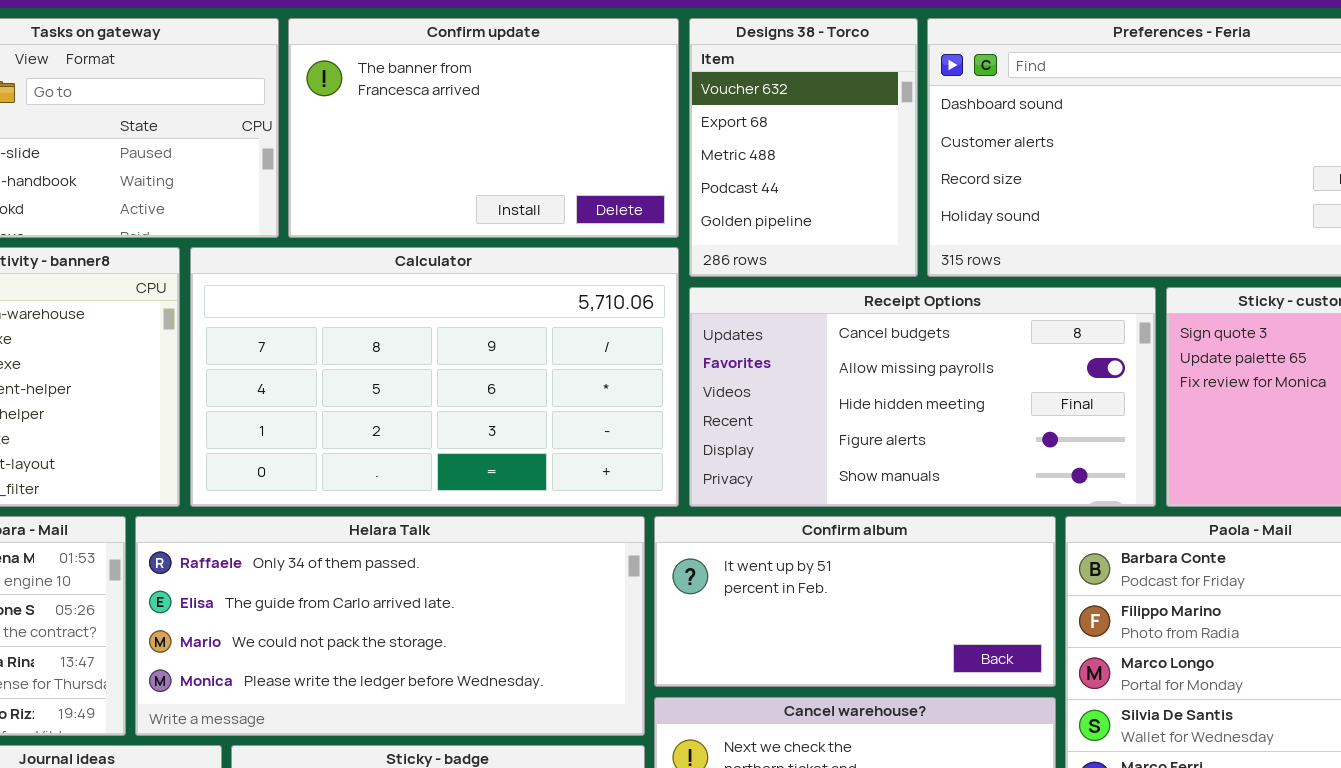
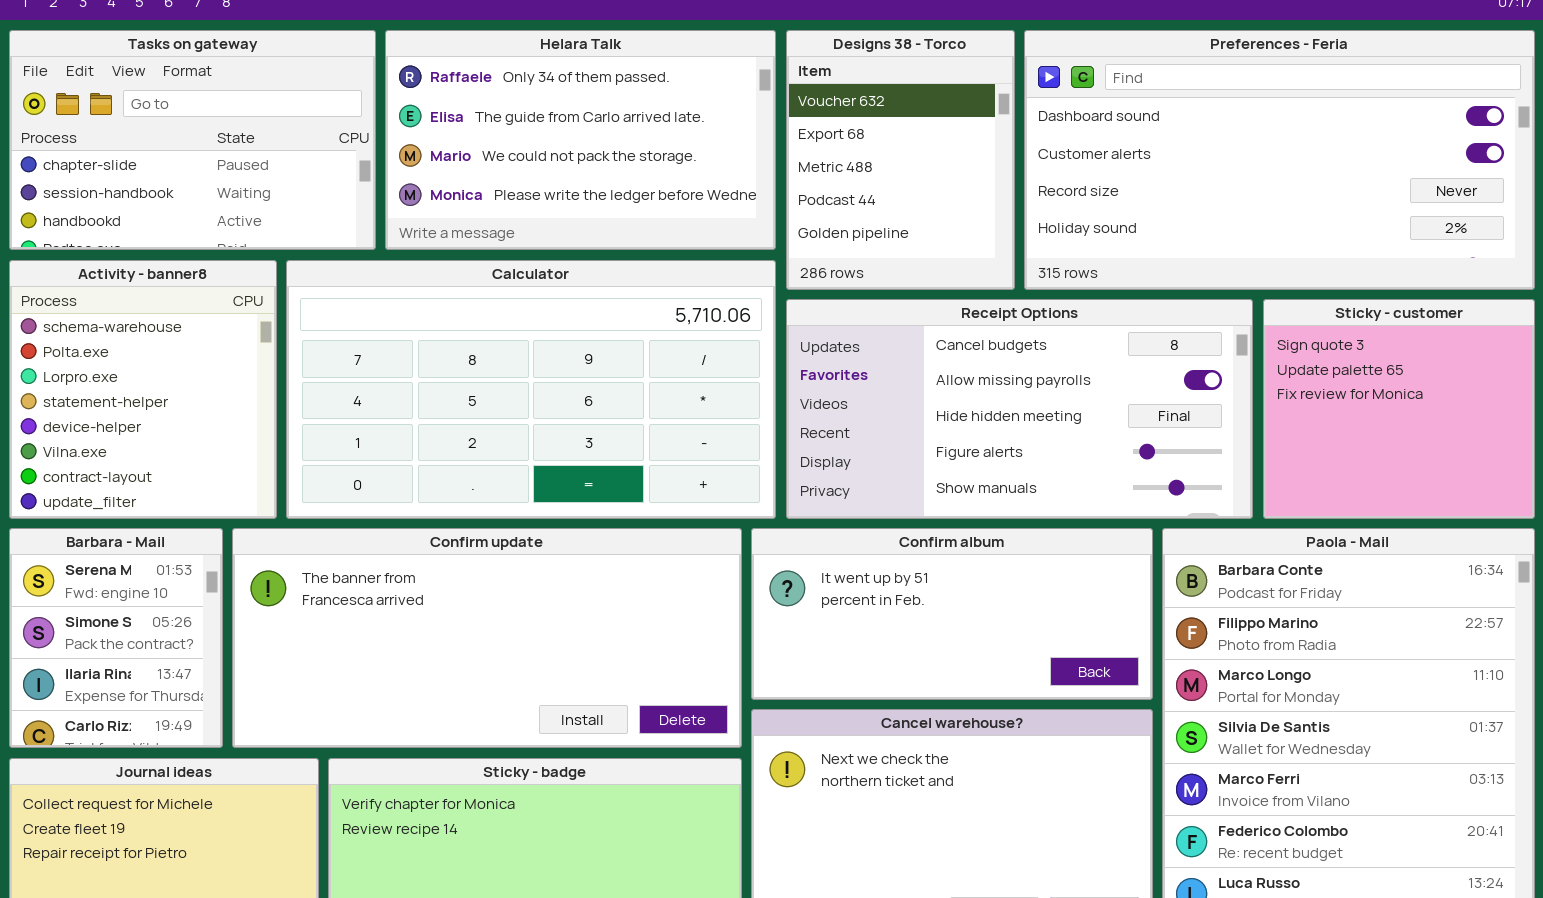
Confirm update: [288,18,679,238] -> [232,528,742,748], moved, resized
Helara Talk: [135,516,645,736] -> [385,30,776,250], moved, resized

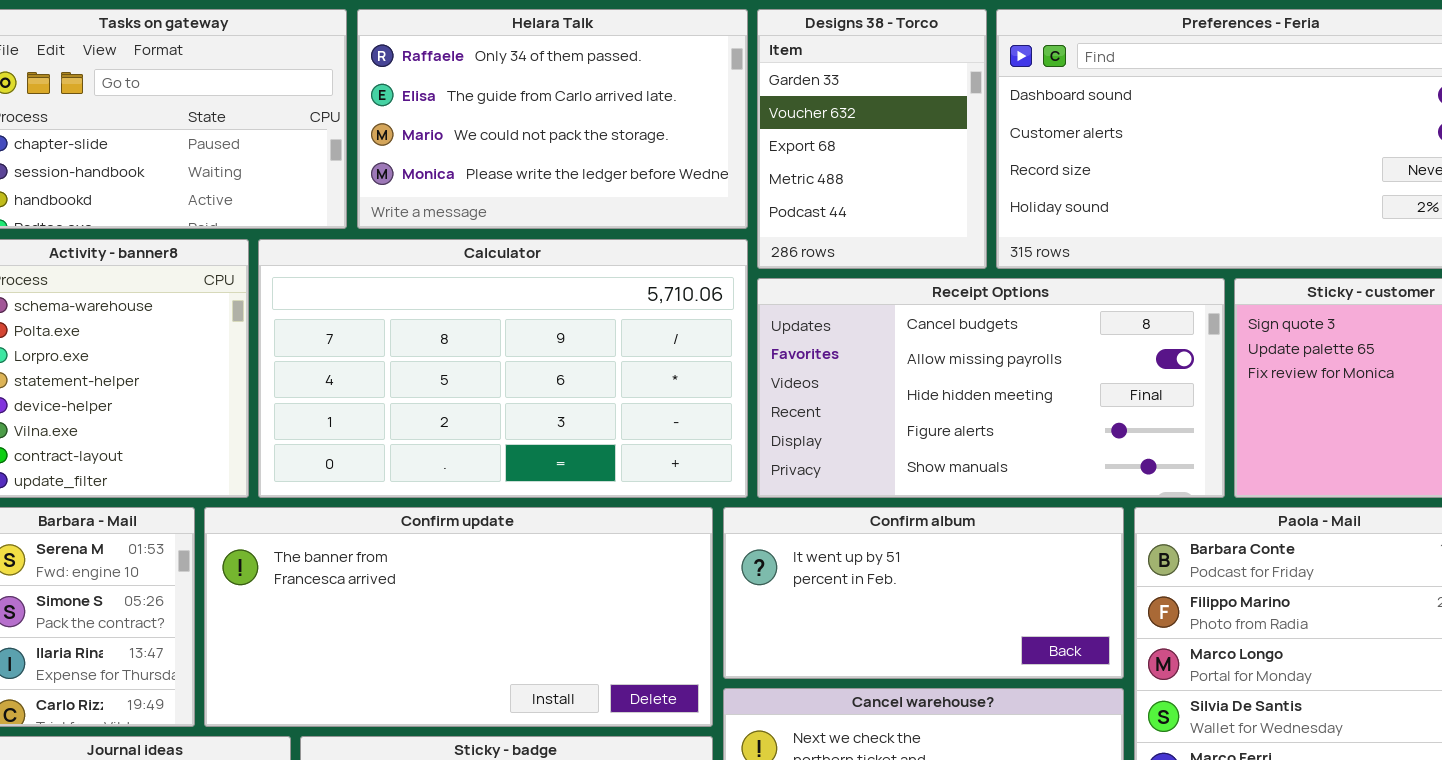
Designs 38 - Torco: [786,30,1015,290] -> [757,9,987,269], scrolled up 1 row

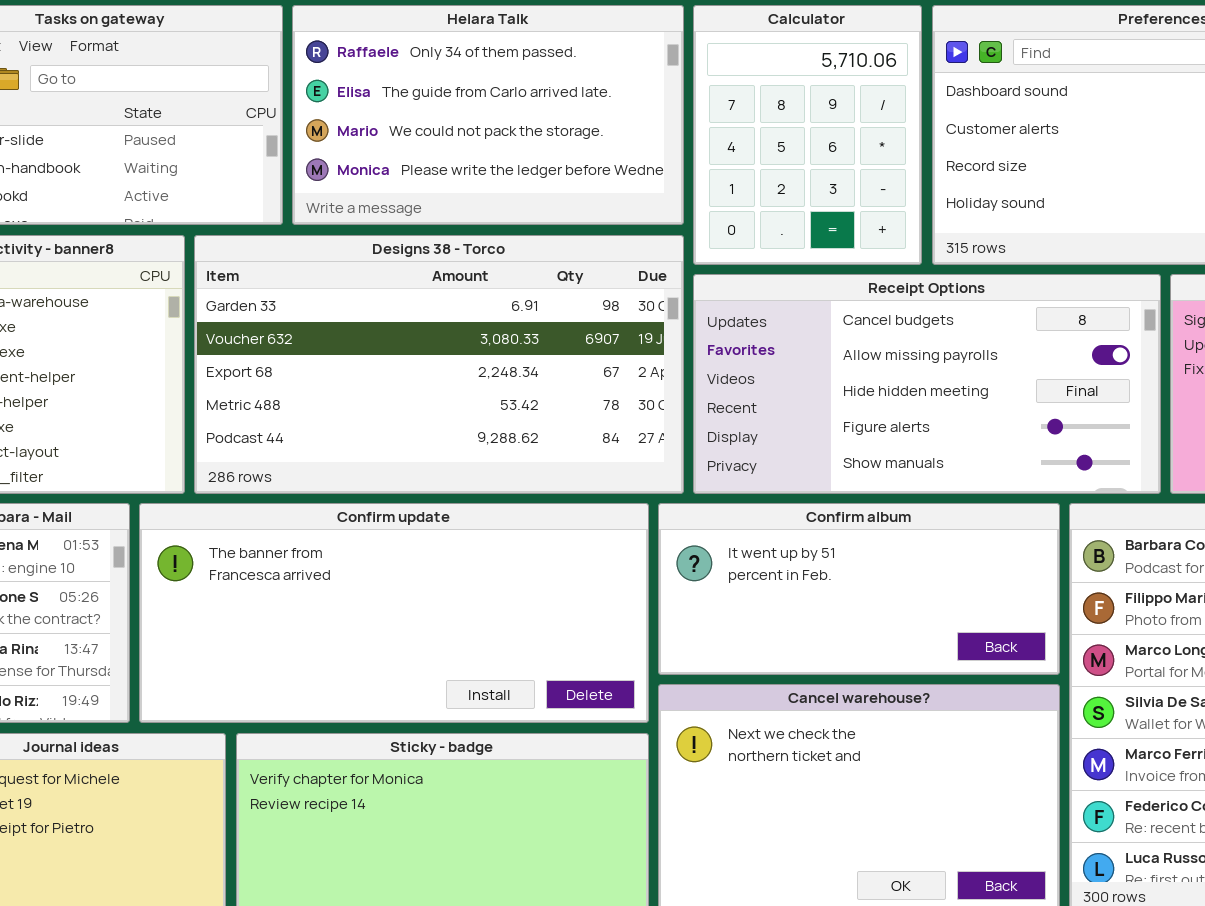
Designs 38 - Torco: [757,9,987,269] -> [194,235,684,494], moved, resized
Calculator: [258,239,748,498] -> [693,5,922,265], moved, resized

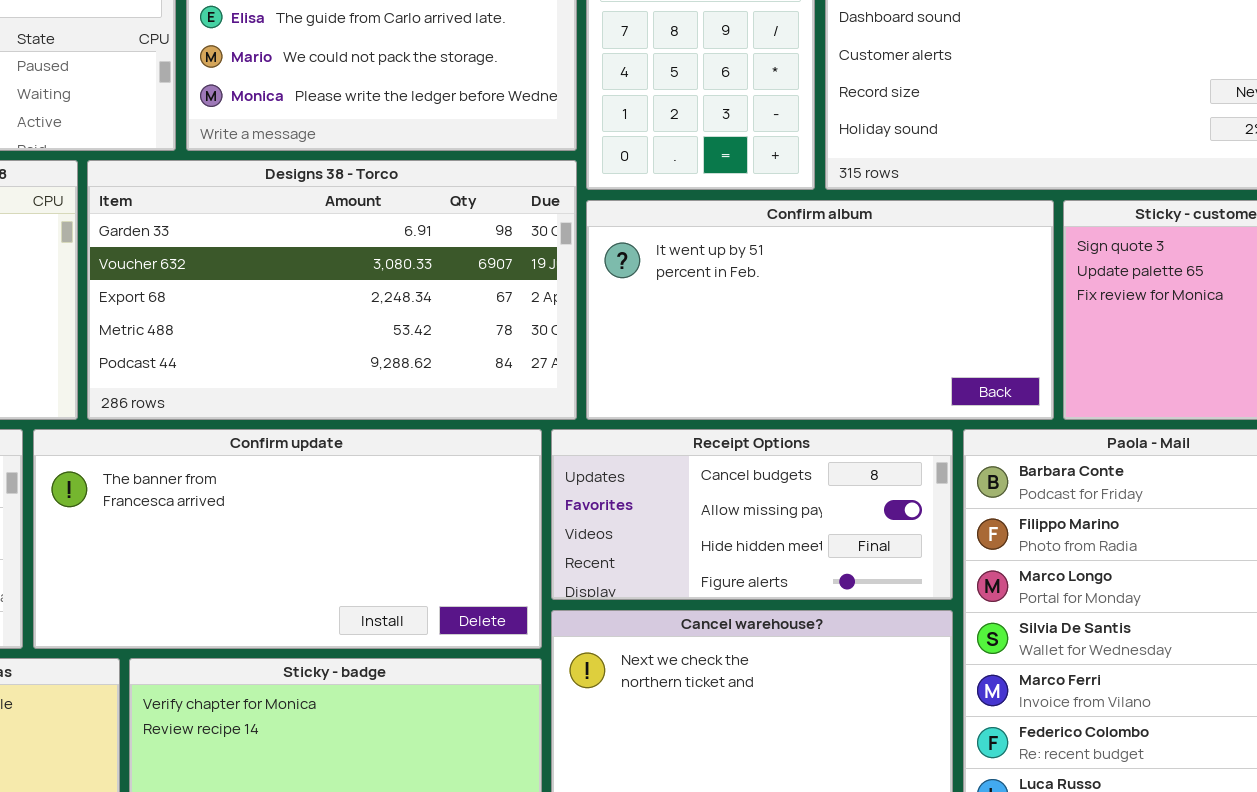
Receipt Options: [693,274,1161,494] -> [551,429,953,600], moved, resized
Confirm album: [658,503,1060,675] -> [586,200,1054,420], moved, resized

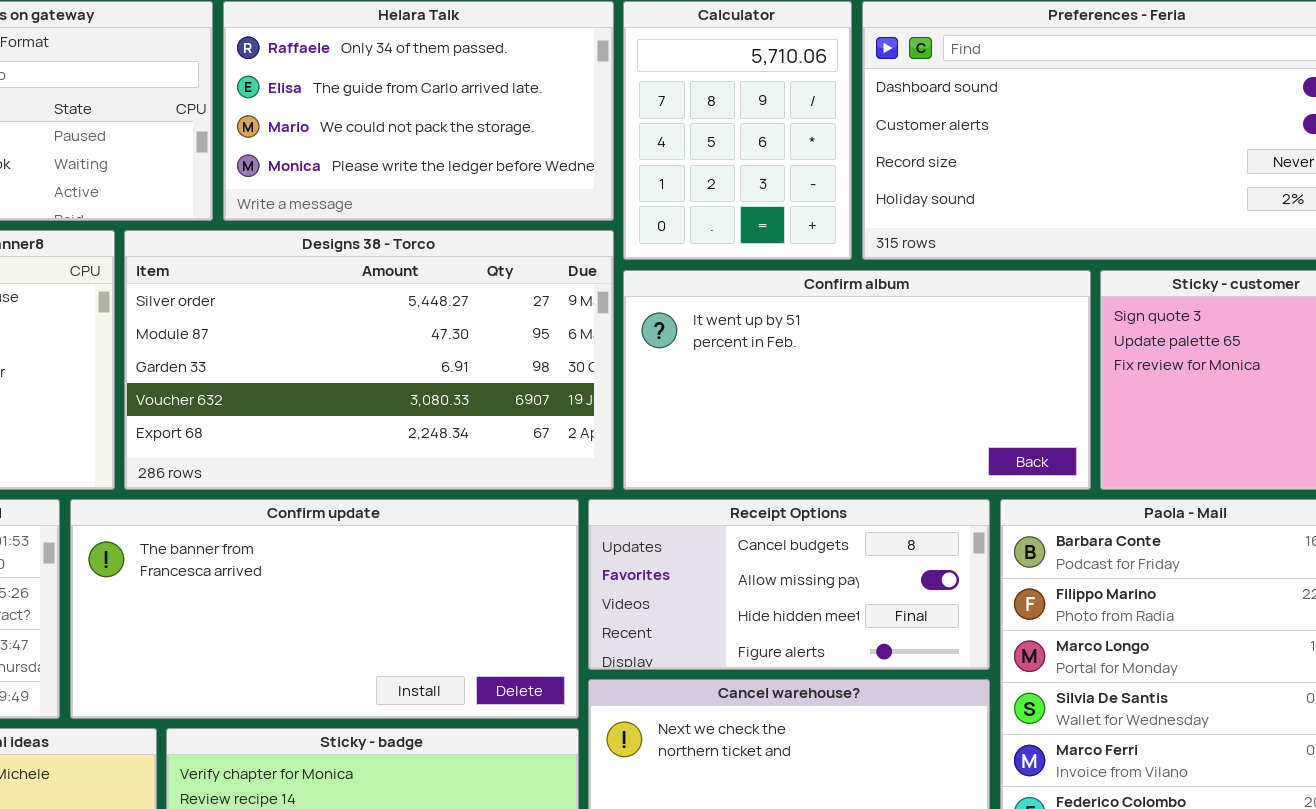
Designs 38 - Torco: [87,160,577,420] -> [124,230,614,490], scrolled up 2 rows

